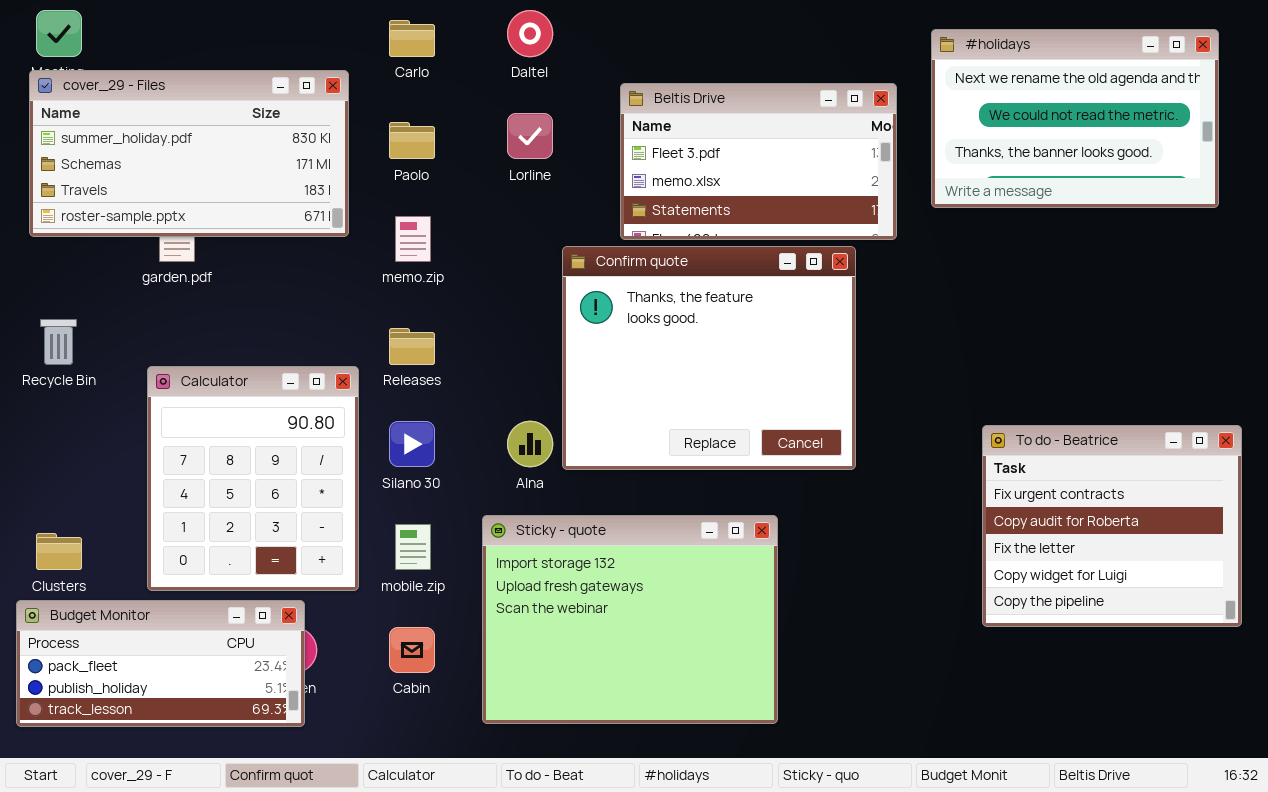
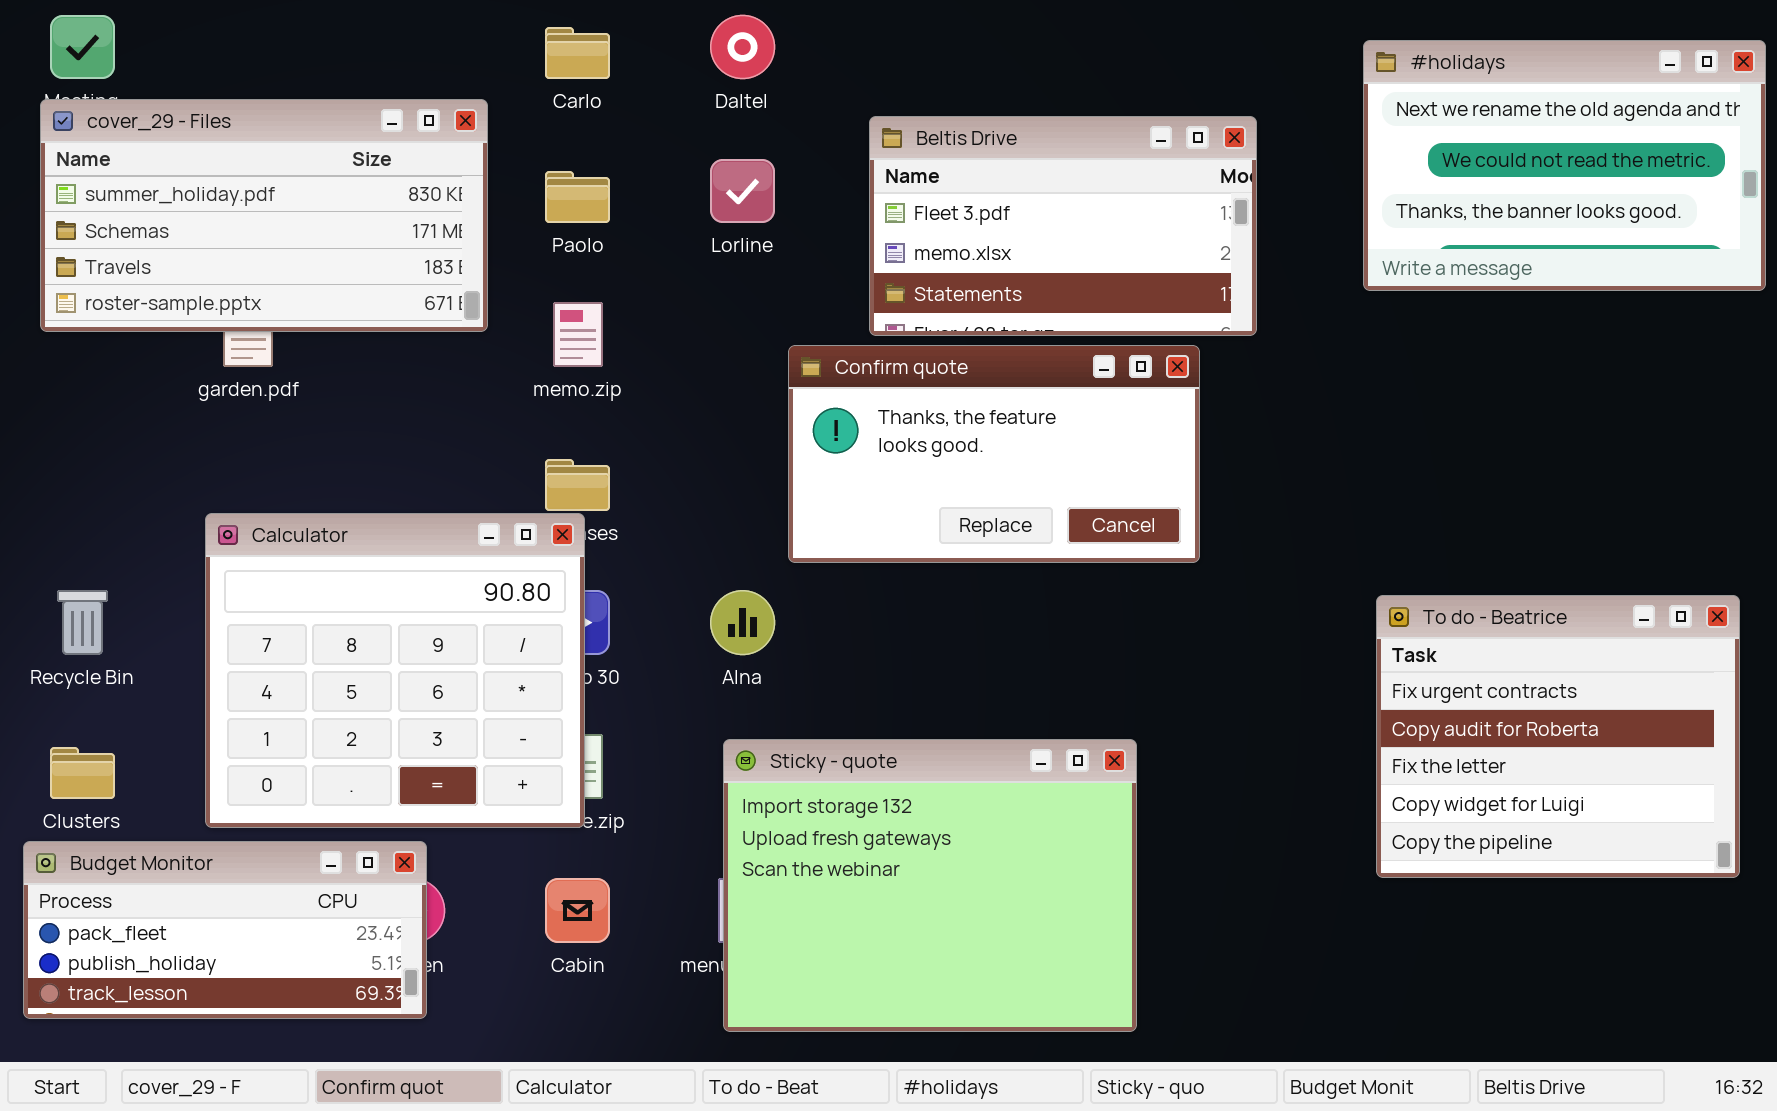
#holidays: [931,29,1219,208] -> [1363,40,1766,291], moved
Confirm quote: [562,246,856,470] -> [788,345,1200,563], resized
Recycle Bin: [40,319,77,365] -> [57,590,108,655], moved
Calculator: [147,366,359,591] -> [205,513,585,828], resized
Sticky - quote: [482,515,778,724] -> [723,739,1137,1032], moved

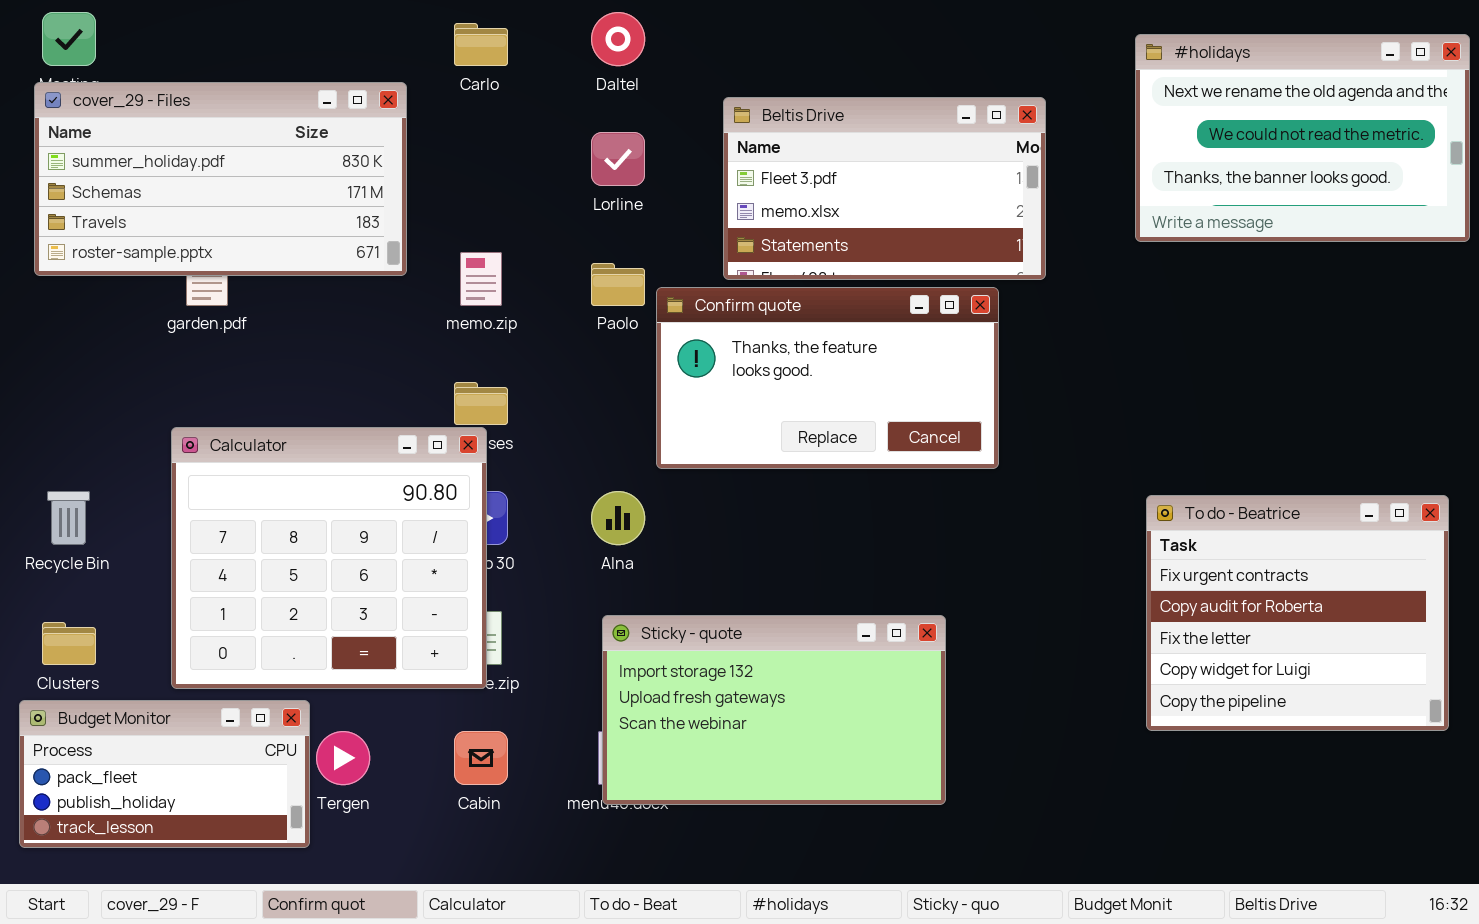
Paolo: [545,171,610,223] -> [591,263,645,306], moved
Sticky - quote: [723,739,1137,1032] -> [602,615,946,805], resized
Budget Monitor: [23,841,427,1019] -> [19,700,310,848], resized

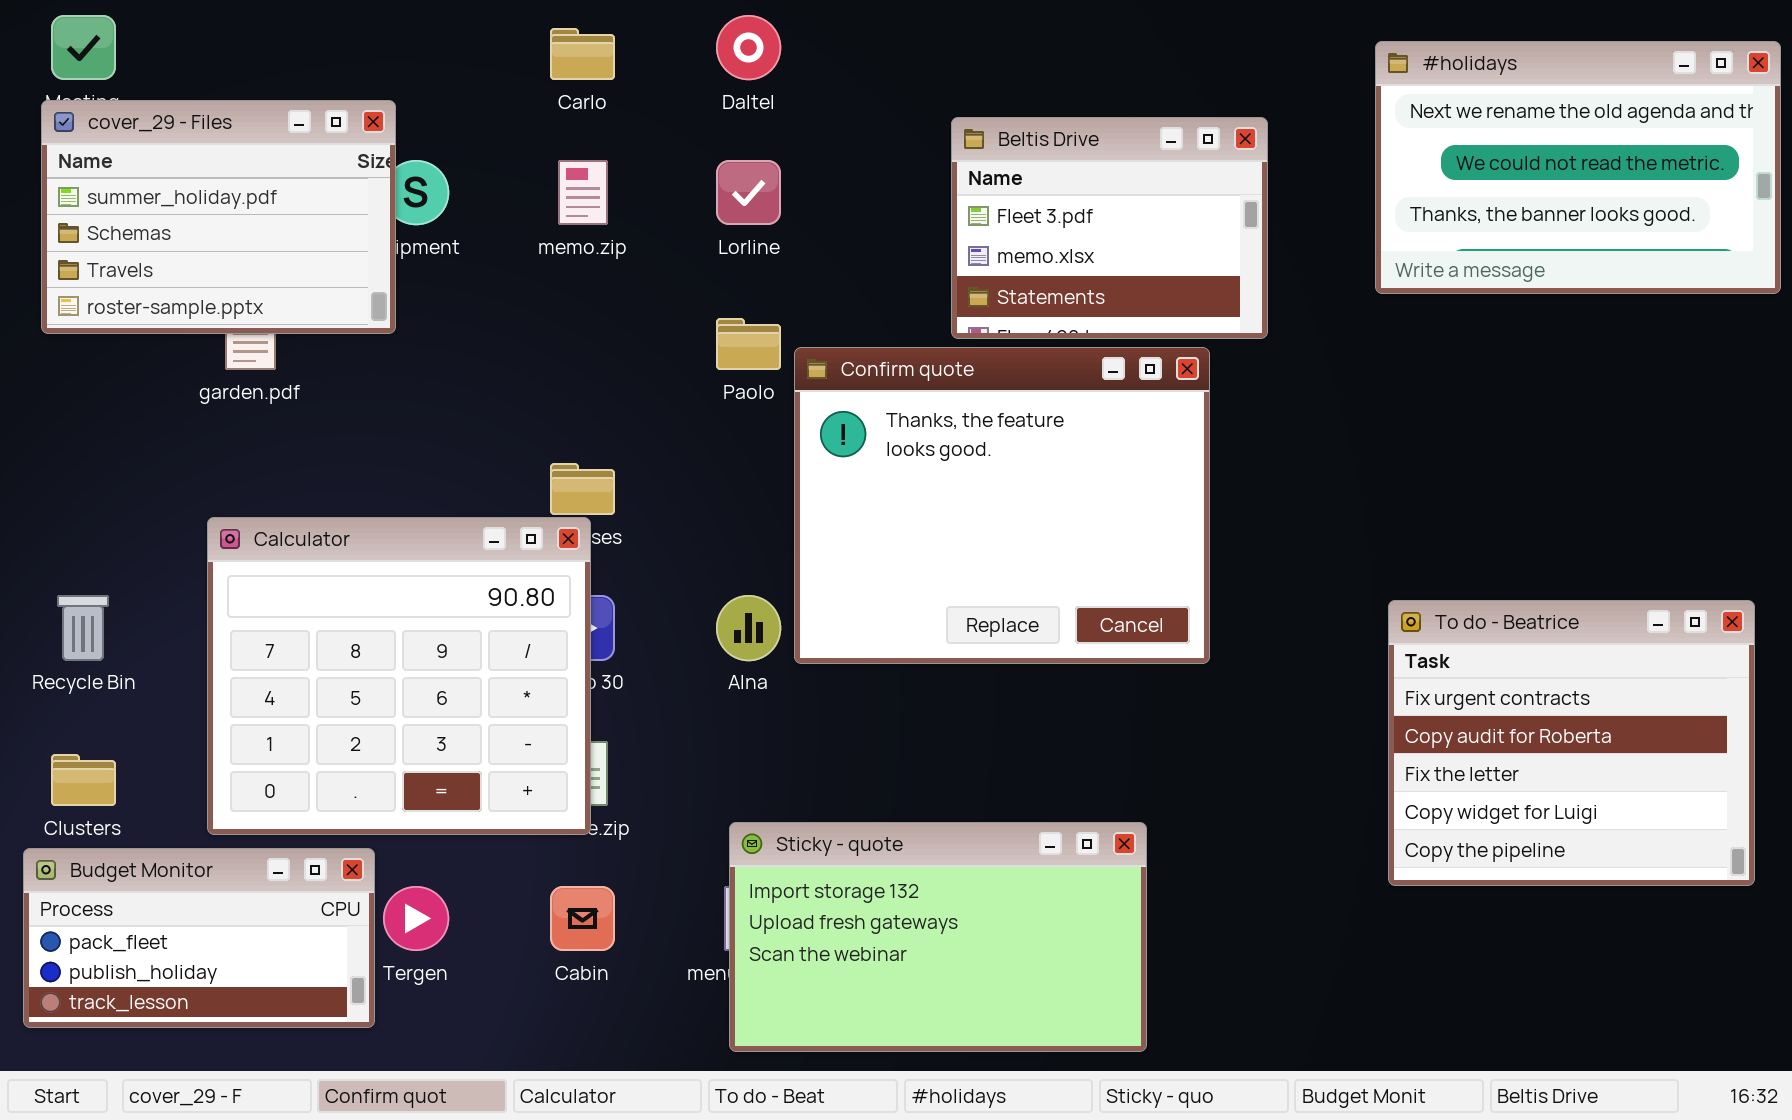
cover_29 - Files: [34,82,407,276] -> [41,100,396,334], resized
Beltis Drive: [723,97,1046,280] -> [951,117,1268,339], resized
memo.zip: [460,252,502,306] -> [558,160,608,225], moved
Confirm quote: [656,287,999,469] -> [794,347,1210,664], resized
Sticky - quote: [602,615,946,805] -> [729,822,1147,1052], moved

